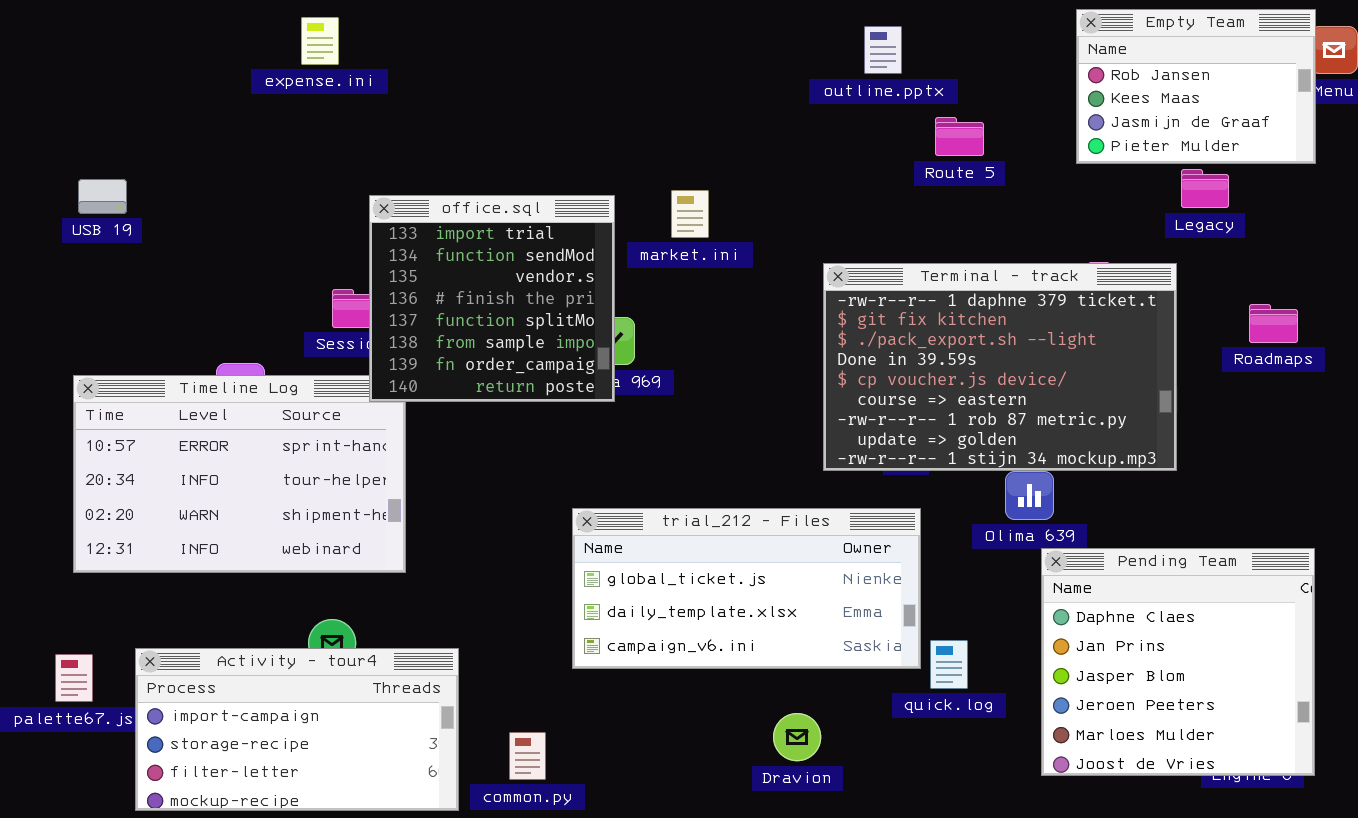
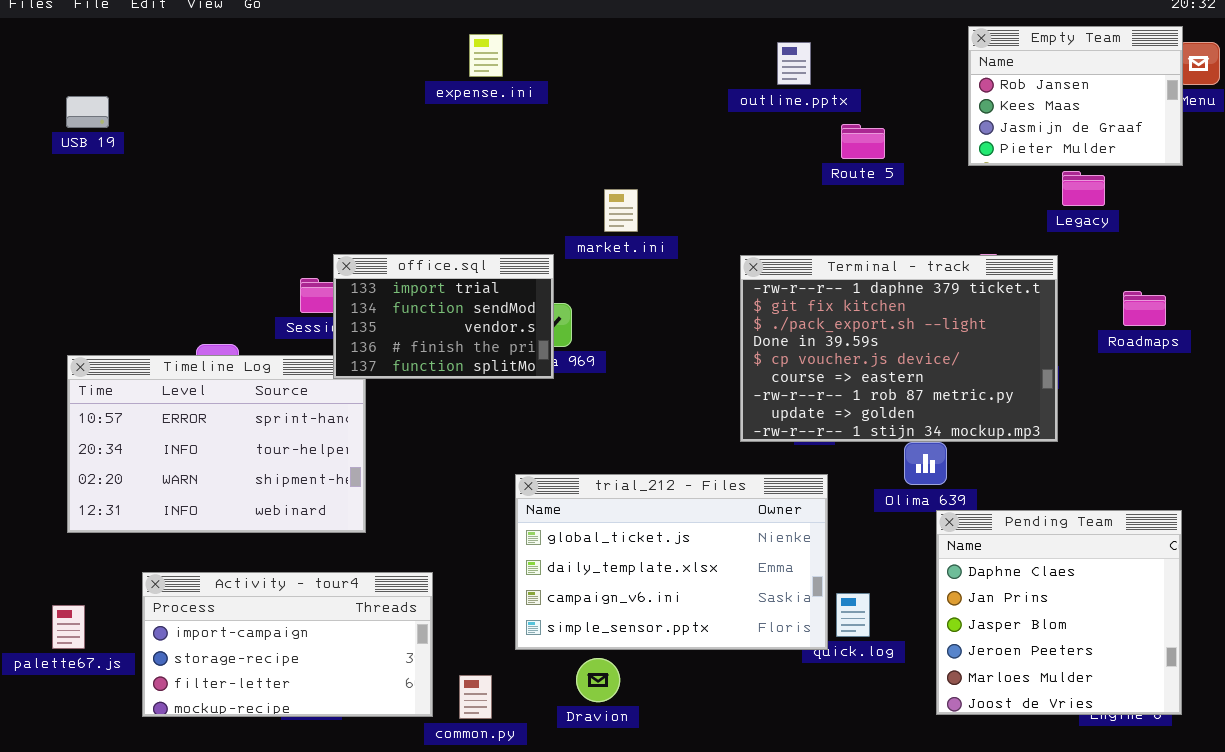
expense.ini: [301,17,339,65] -> [469,34,503,77], moved
USB 19: [78,179,127,214] -> [66,96,109,128], moved
office.sql: [369,195,615,402] -> [333,254,554,379], resized
trial_212 - Files: [572,508,921,669] -> [515,474,828,650], resized
Activity - tour4: [135,648,459,811] -> [142,572,433,717], moved
Dravion: [773,713,821,761] -> [576,658,620,702], moved

